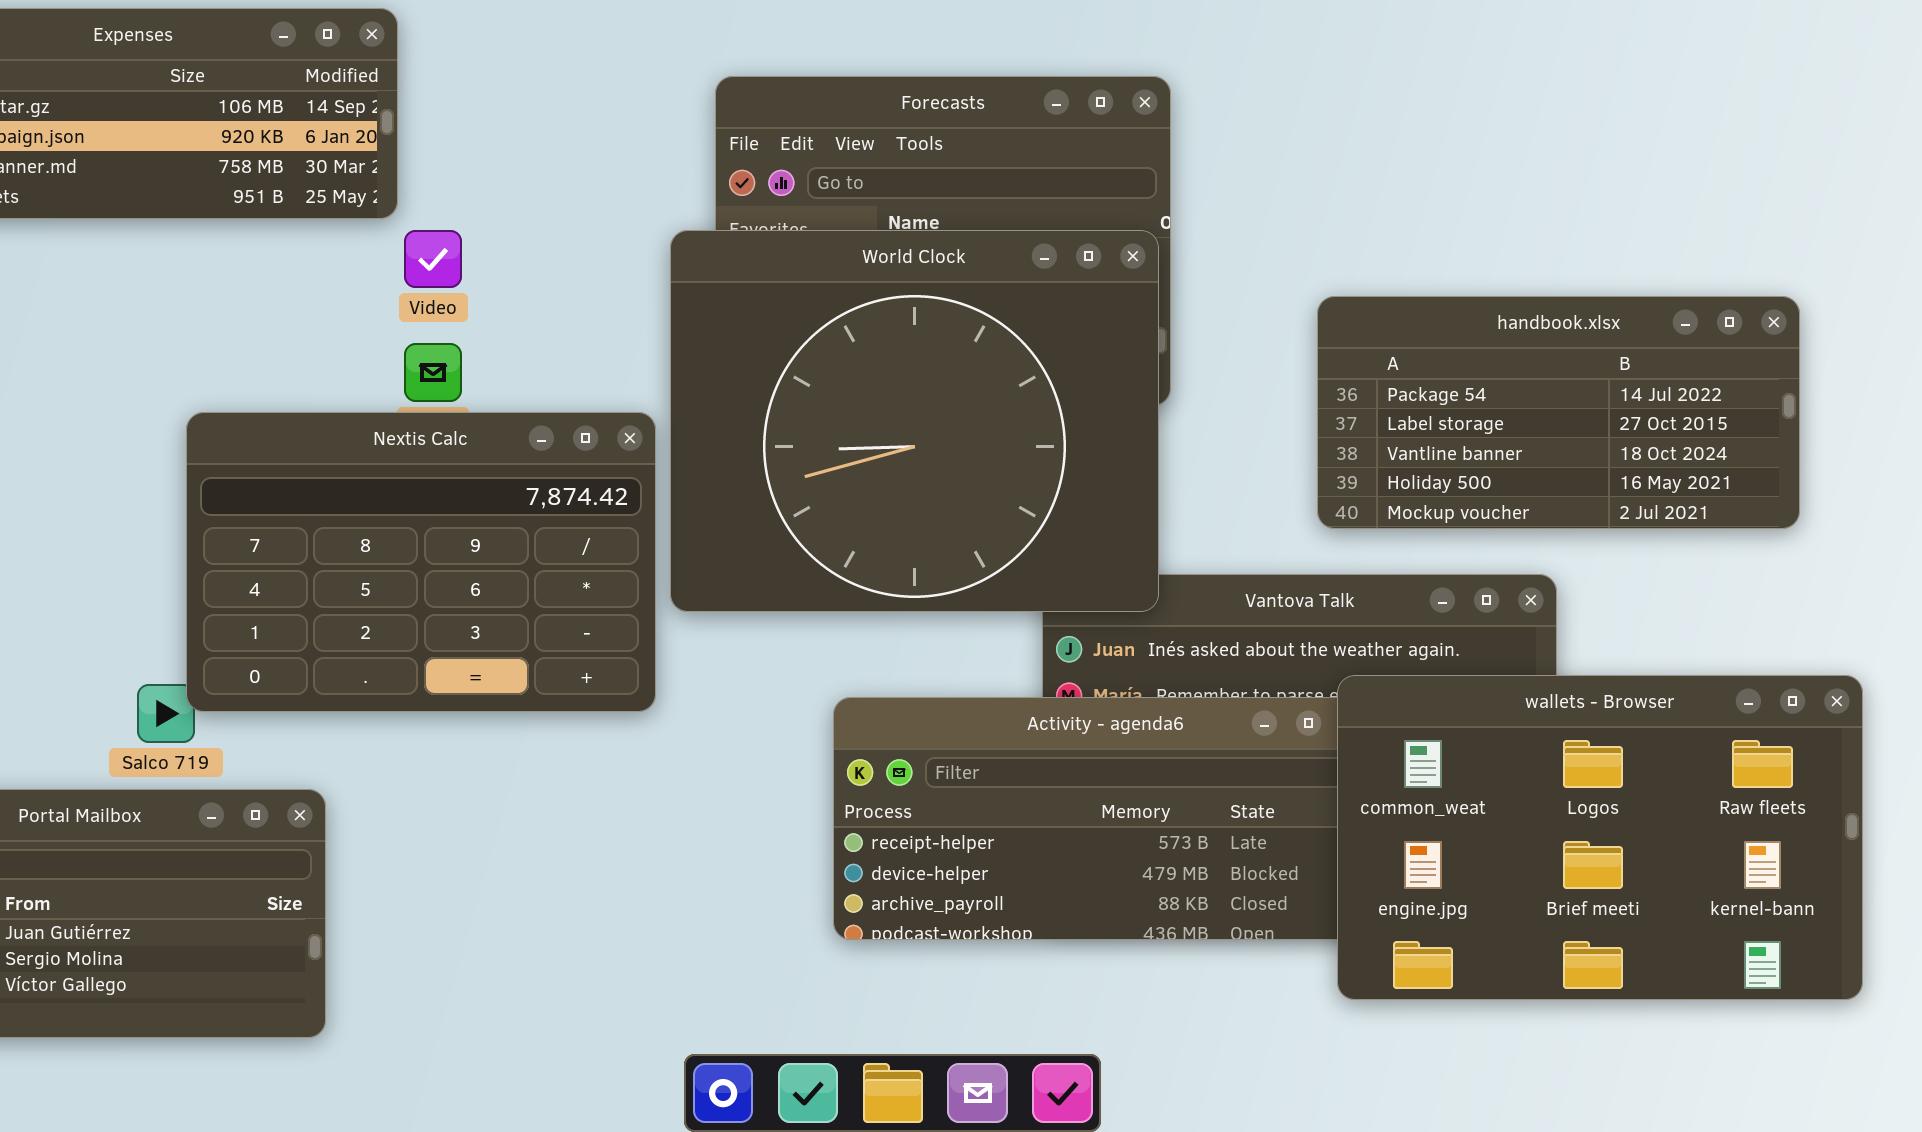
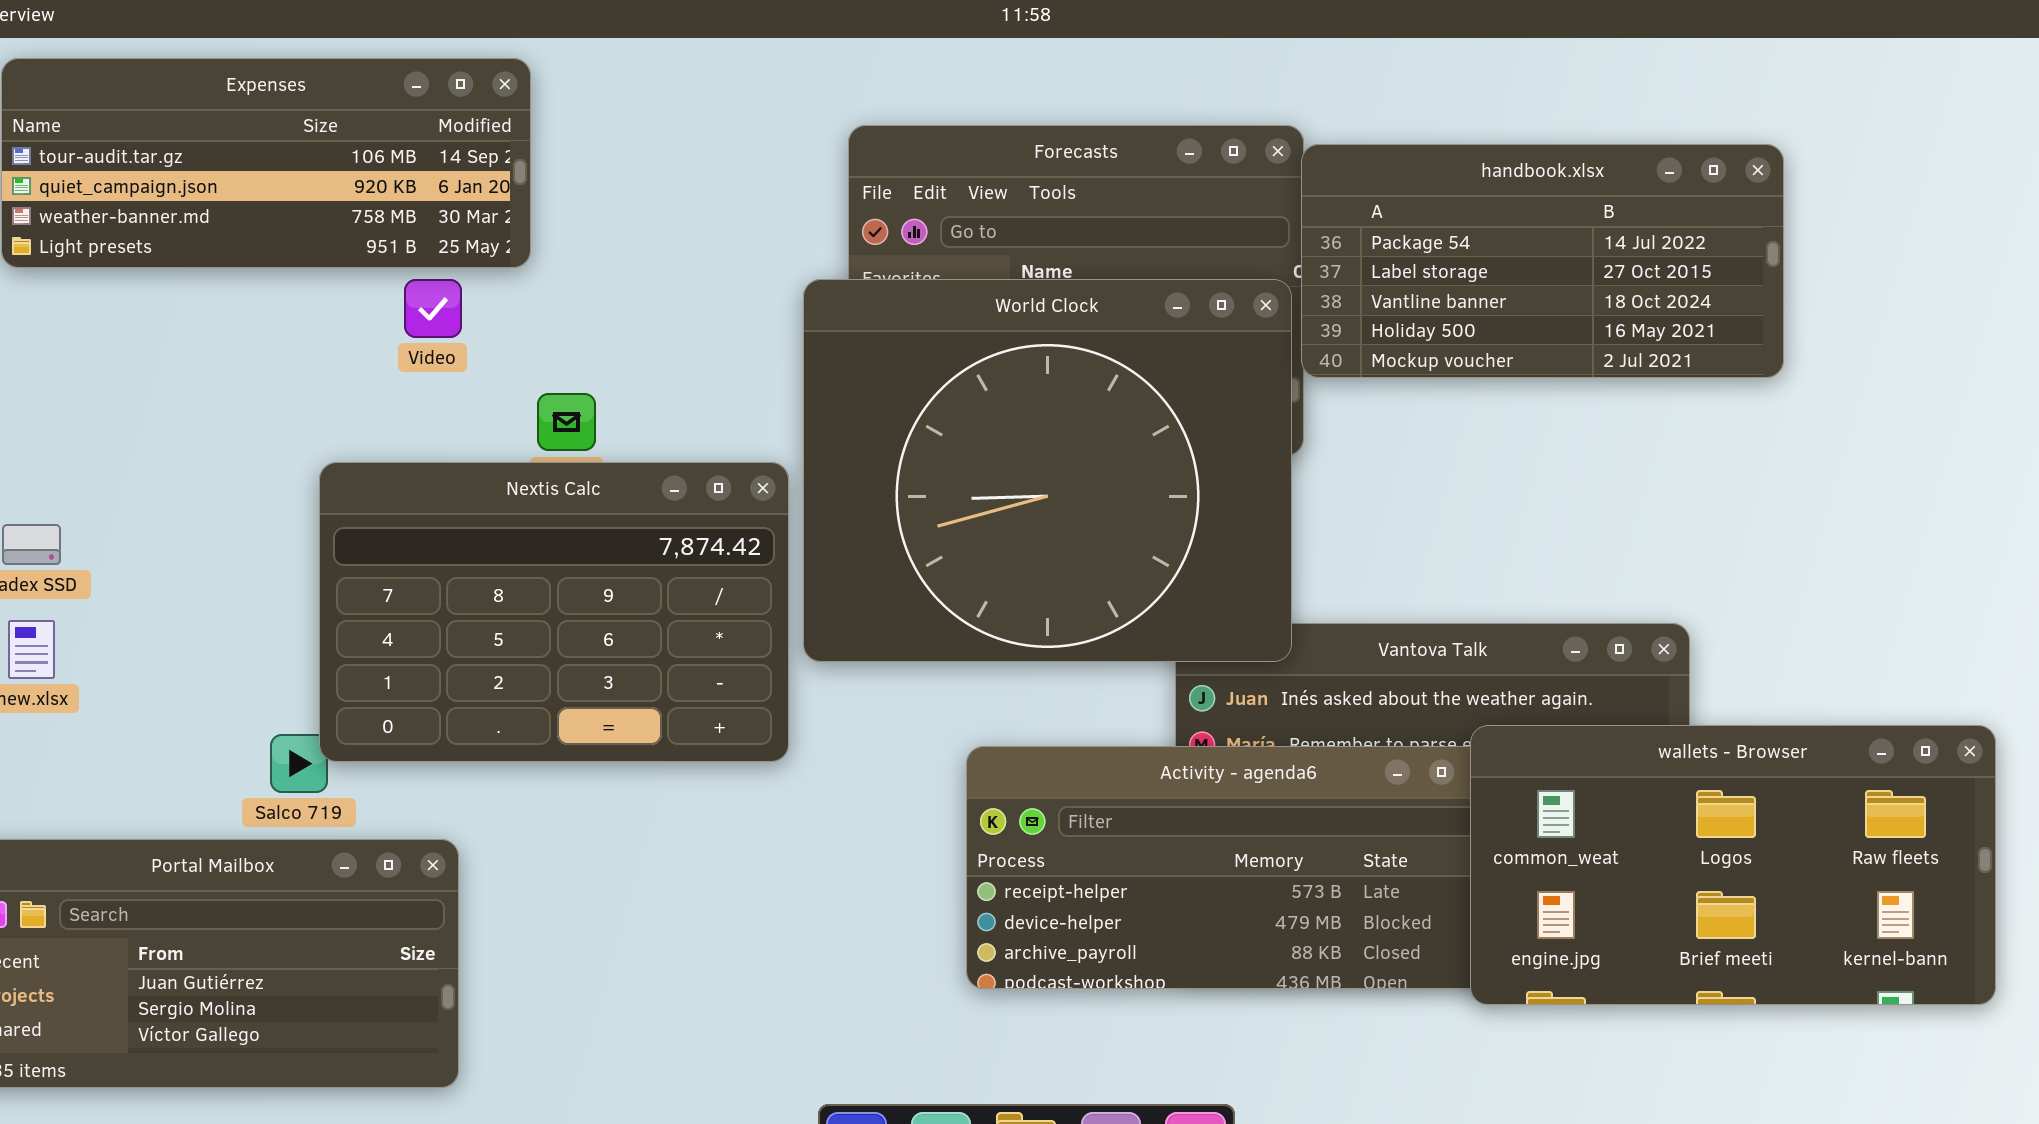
Video: [404,230,462,288] -> [404,279,462,338], moved
handbook.xlsx: [1317,296,1800,529] -> [1301,144,1784,378], moved
wallets - Browser: [1337,675,1863,1000] -> [1470,725,1996,1005], resized

